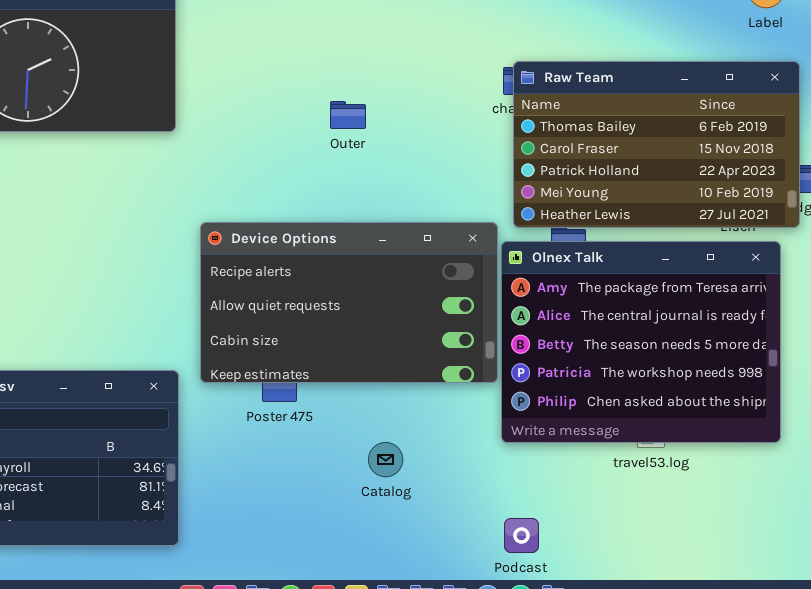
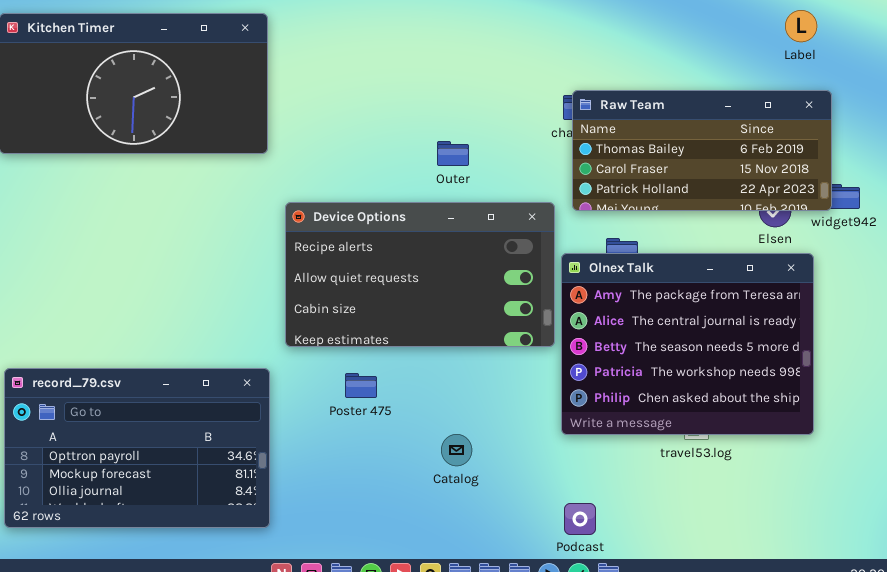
Raw Team: [513,61,800,228] -> [572,90,832,211], resized
Outer: [330,101,366,129] -> [437,141,469,166], moved
Device Options: [200,222,498,383] -> [285,202,555,347], moved

